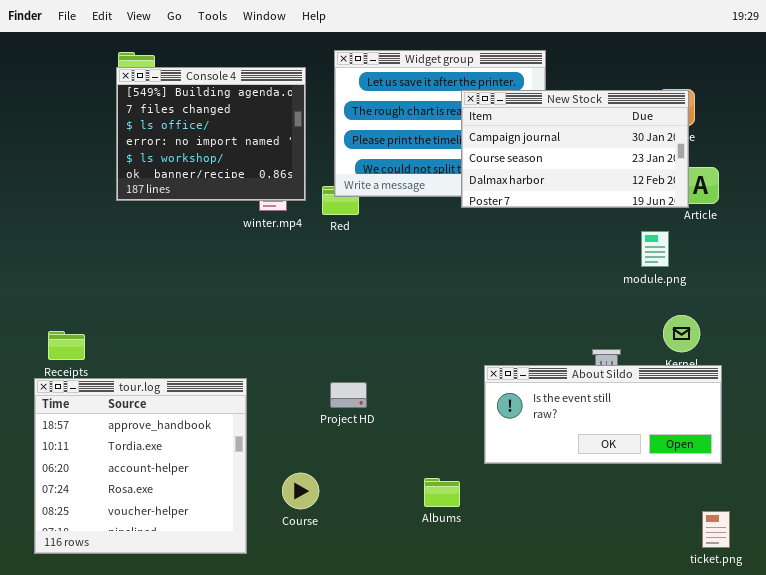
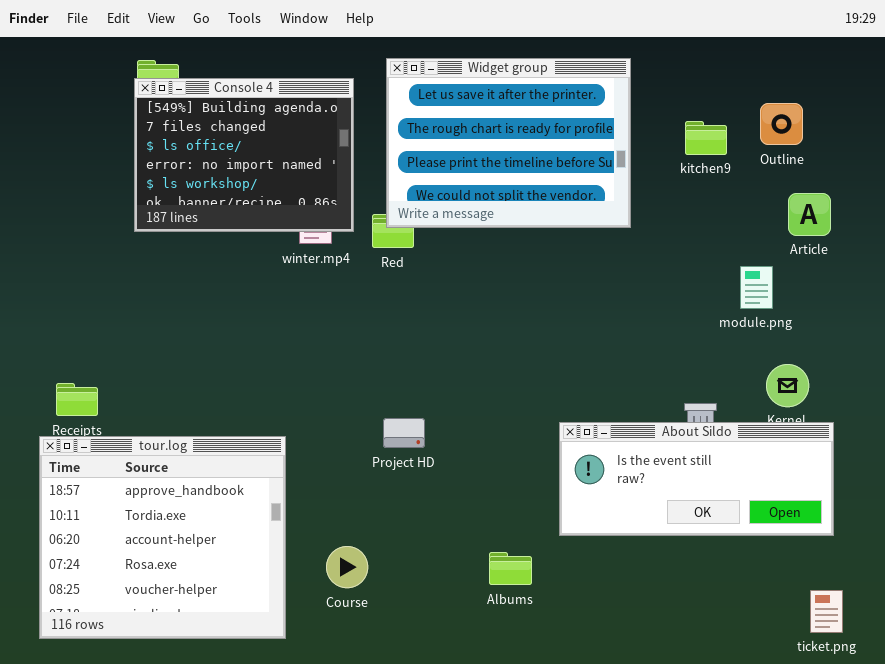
New Stock: [461,90,689,208] -> none, closed
Project HD: [330,382,367,408] -> [383,418,425,448], moved

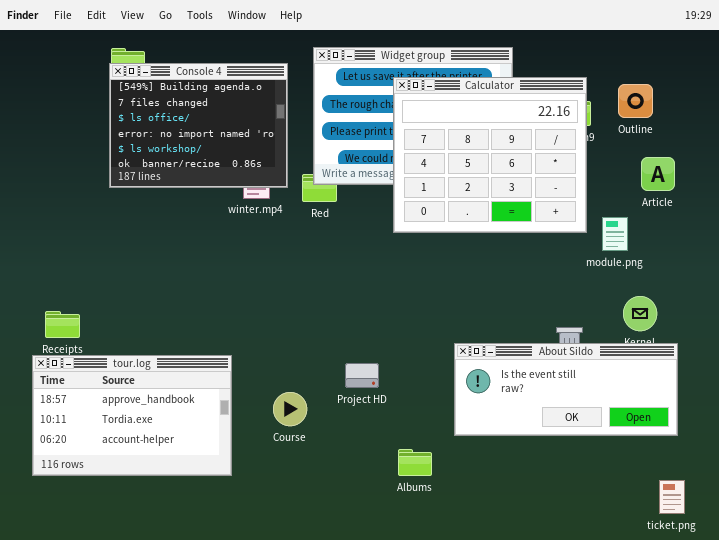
Calculator: none -> [393,77,587,233], opened
Project HD: [383,418,425,448] -> [345,363,379,388], moved
tour.log: [39,436,286,639] -> [32,355,232,476], resized
Course: [326,546,368,588] -> [273,392,307,426], moved

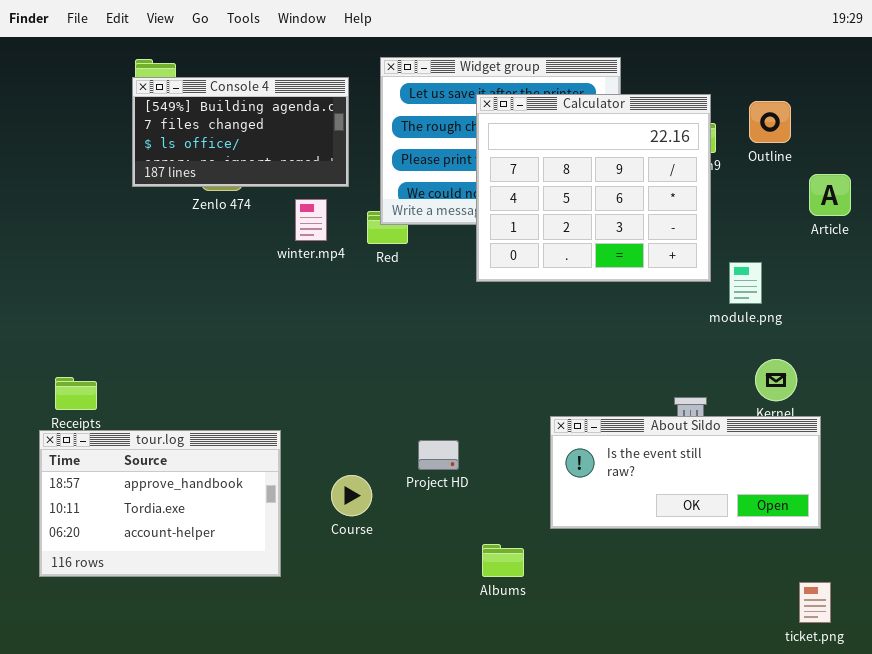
Console 4: [109,63,288,188] -> [132,77,349,187], resized
Article: [641,157,675,191] -> [809,174,851,216], moved

